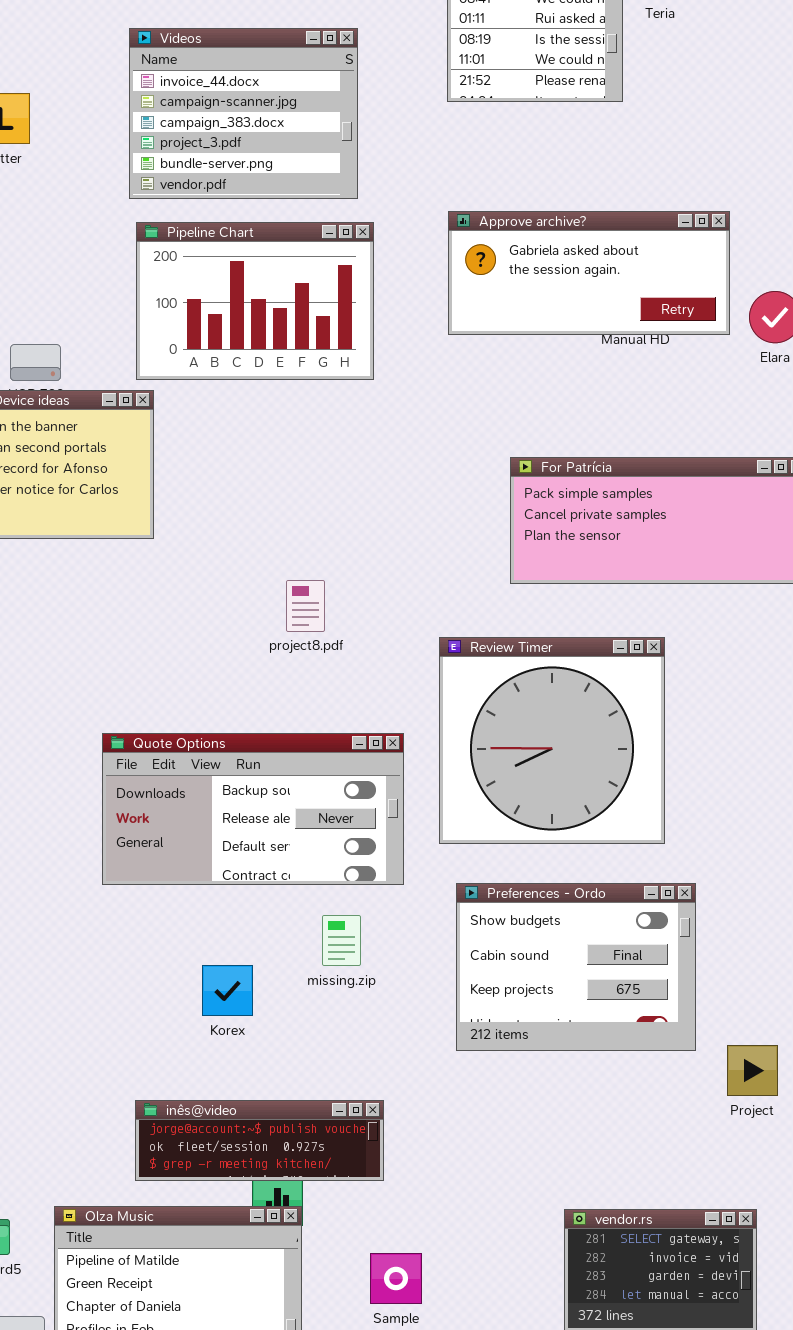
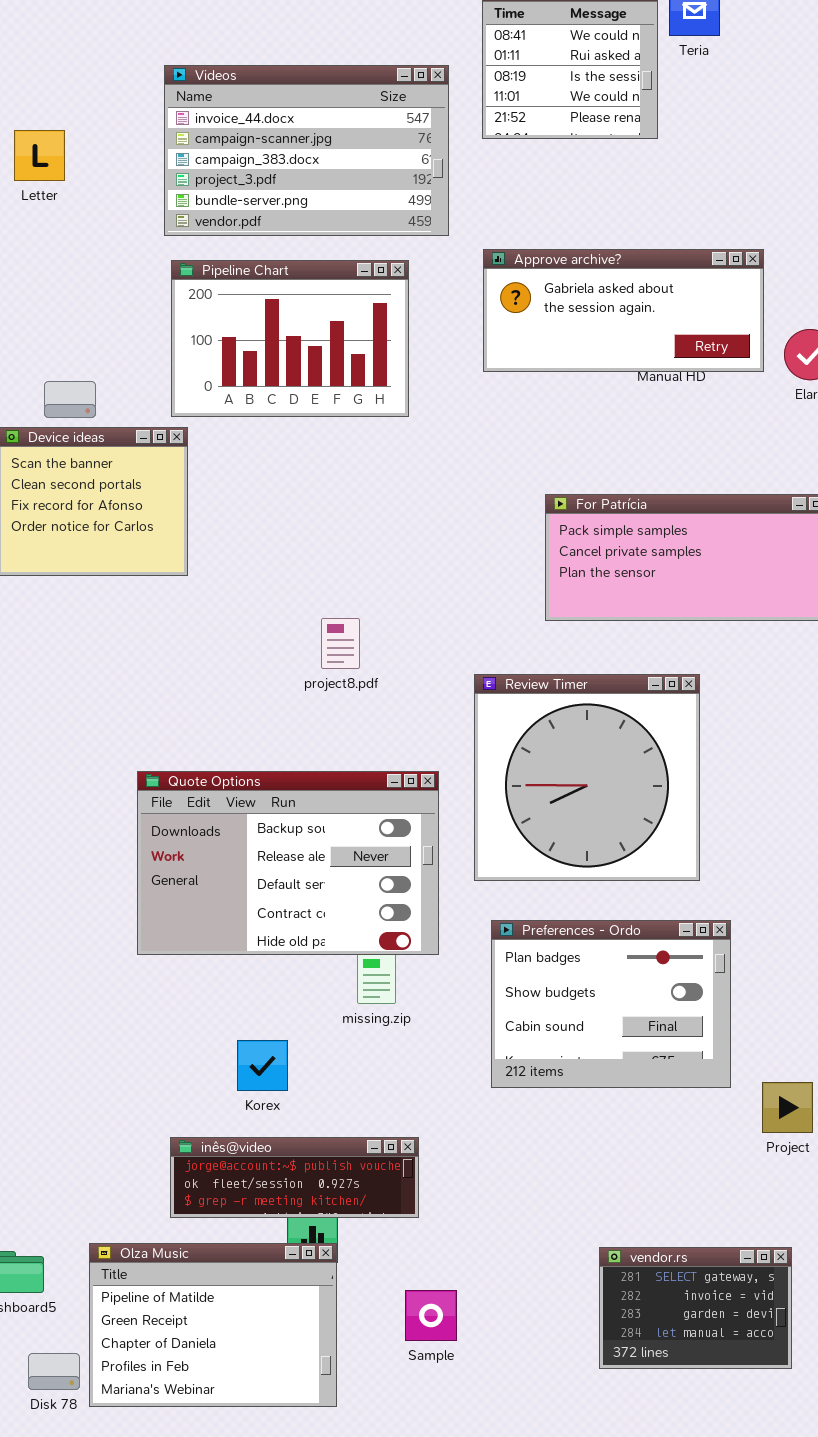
Videos: [129,28,358,199] -> [164,65,449,236], resized
Quote Options: [102,733,404,885] -> [137,771,439,955], resized
Preferences - Ordo: [456,883,696,1051] -> [491,920,731,1088], scrolled up 1 row
Korex: [202,965,253,1016] -> [237,1040,288,1091], moved

